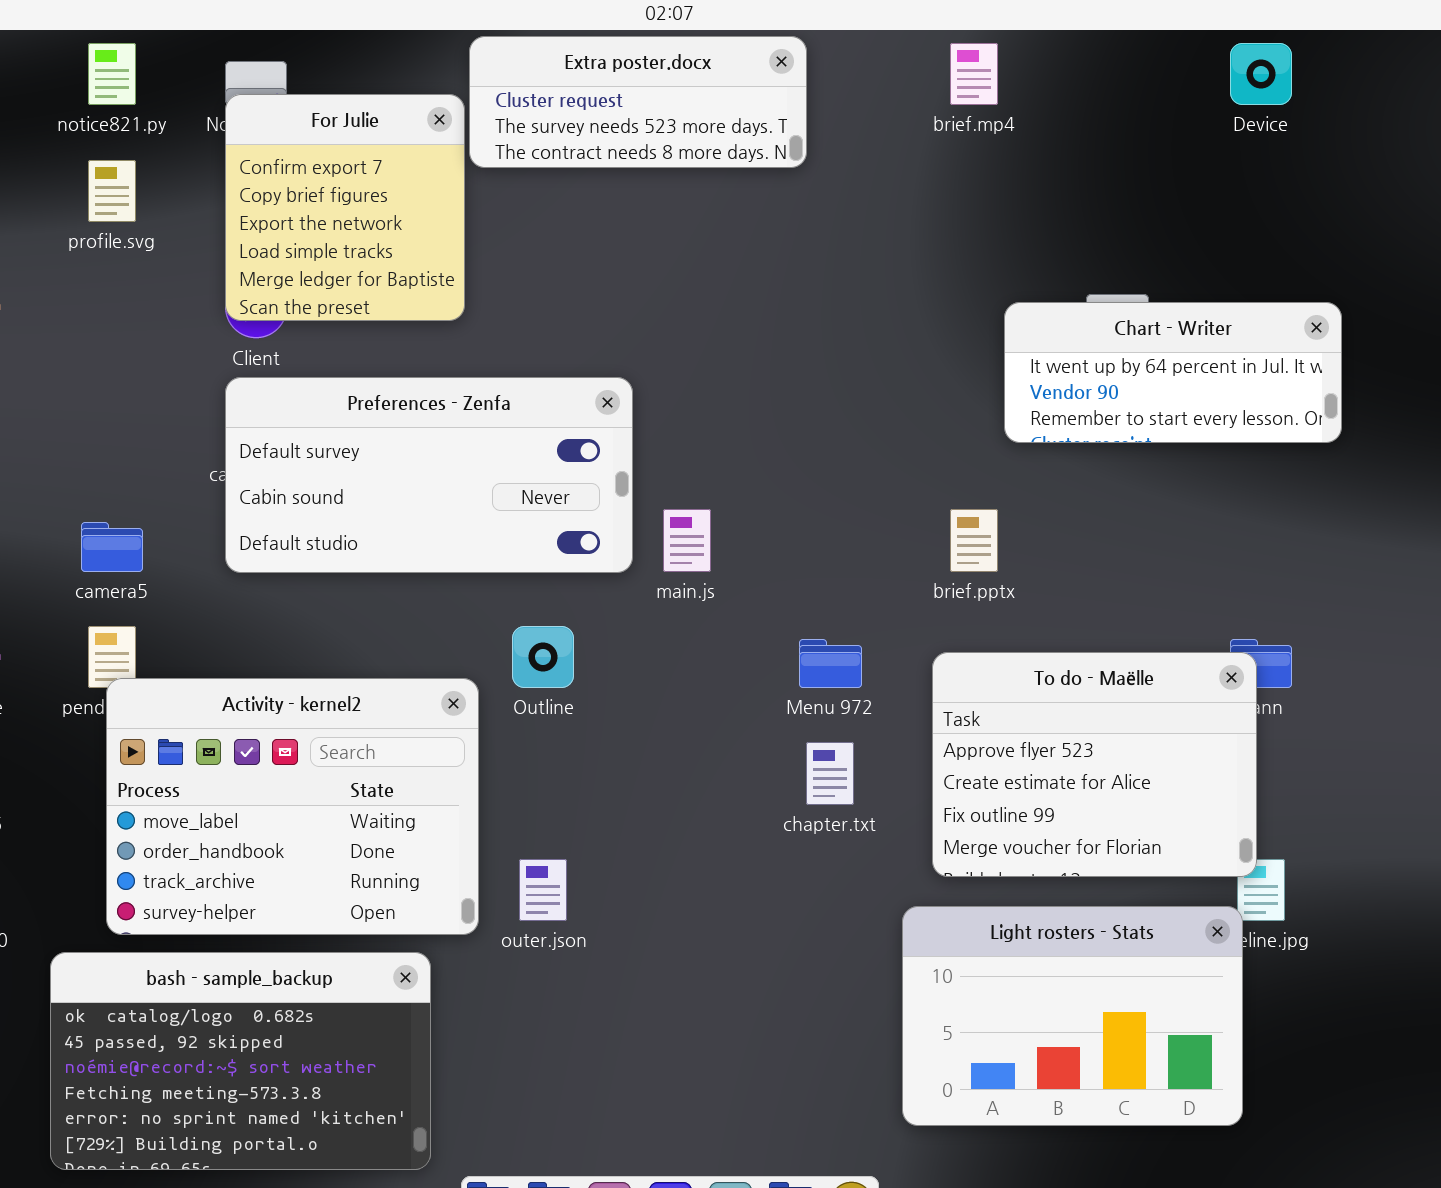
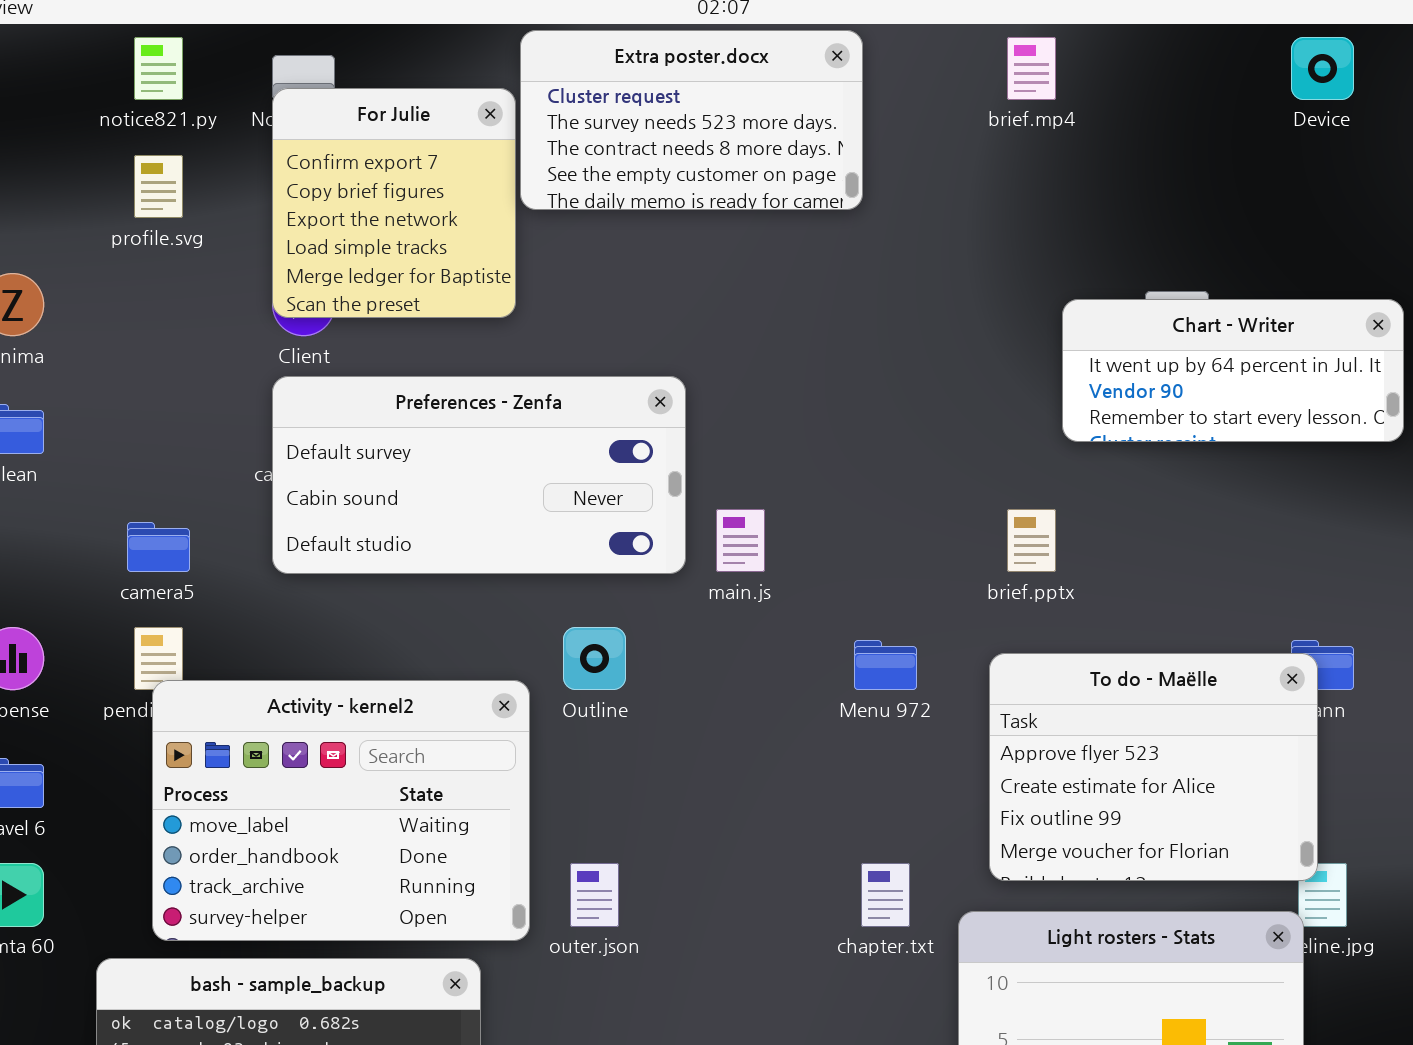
Extra poster.docx: [469,36,807,168] -> [520,30,863,210], resized
chapter.txt: [806,742,854,805] -> [861,863,910,927], moved

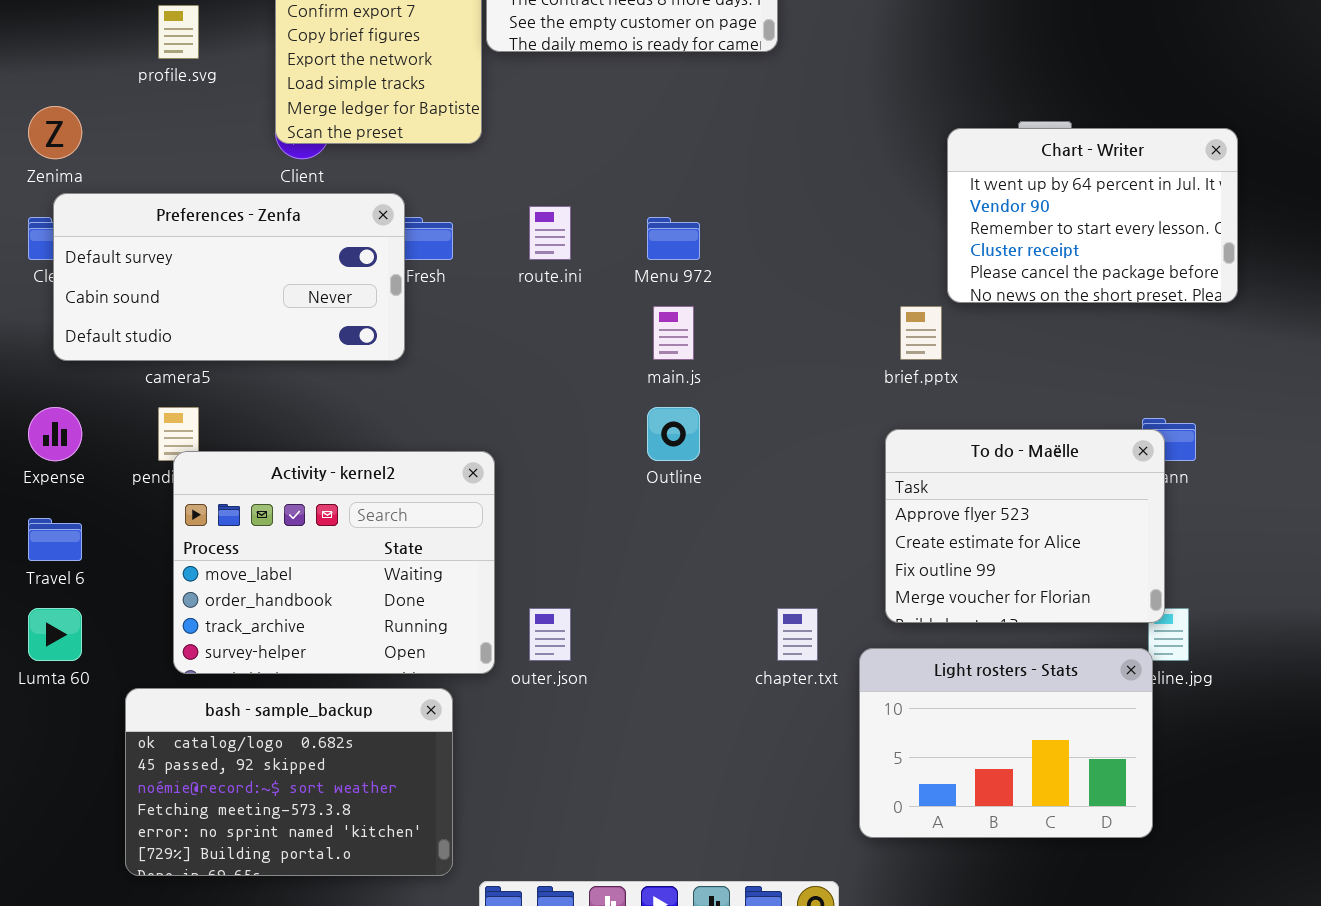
Chart - Writer: [1062,299,1404,442] -> [947,128,1238,303], resized
Preferences - Zenfa: [272,376,686,574] -> [53,193,405,361], moved
Outline: [563,627,626,690] -> [647,407,700,461], moved
Menu 972: [854,640,917,690] -> [647,217,700,260], moved

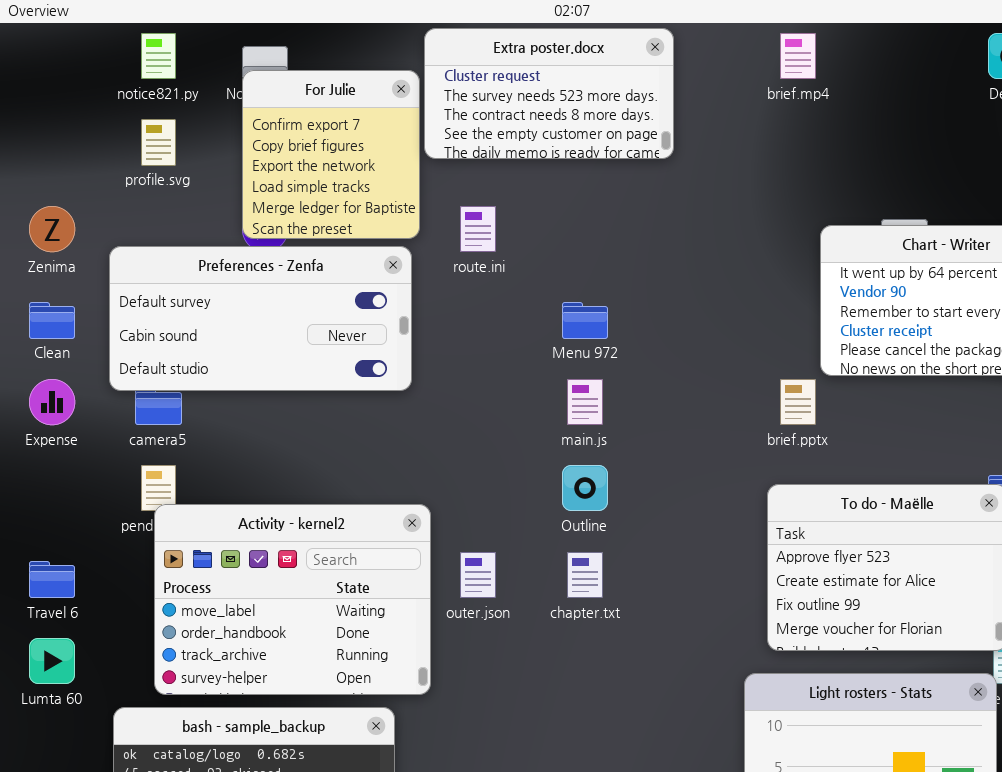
Preferences - Zenfa: [53,193,405,361] -> [109,246,412,391], moved
route.ini: [529,206,571,260] -> [460,206,496,252], moved
Expense: [28,407,82,461] -> [29,379,75,425], moved
outer.json: [529,608,571,661] -> [460,552,496,598], moved
chapter.txt: [777,608,818,661] -> [567,552,603,598], moved

